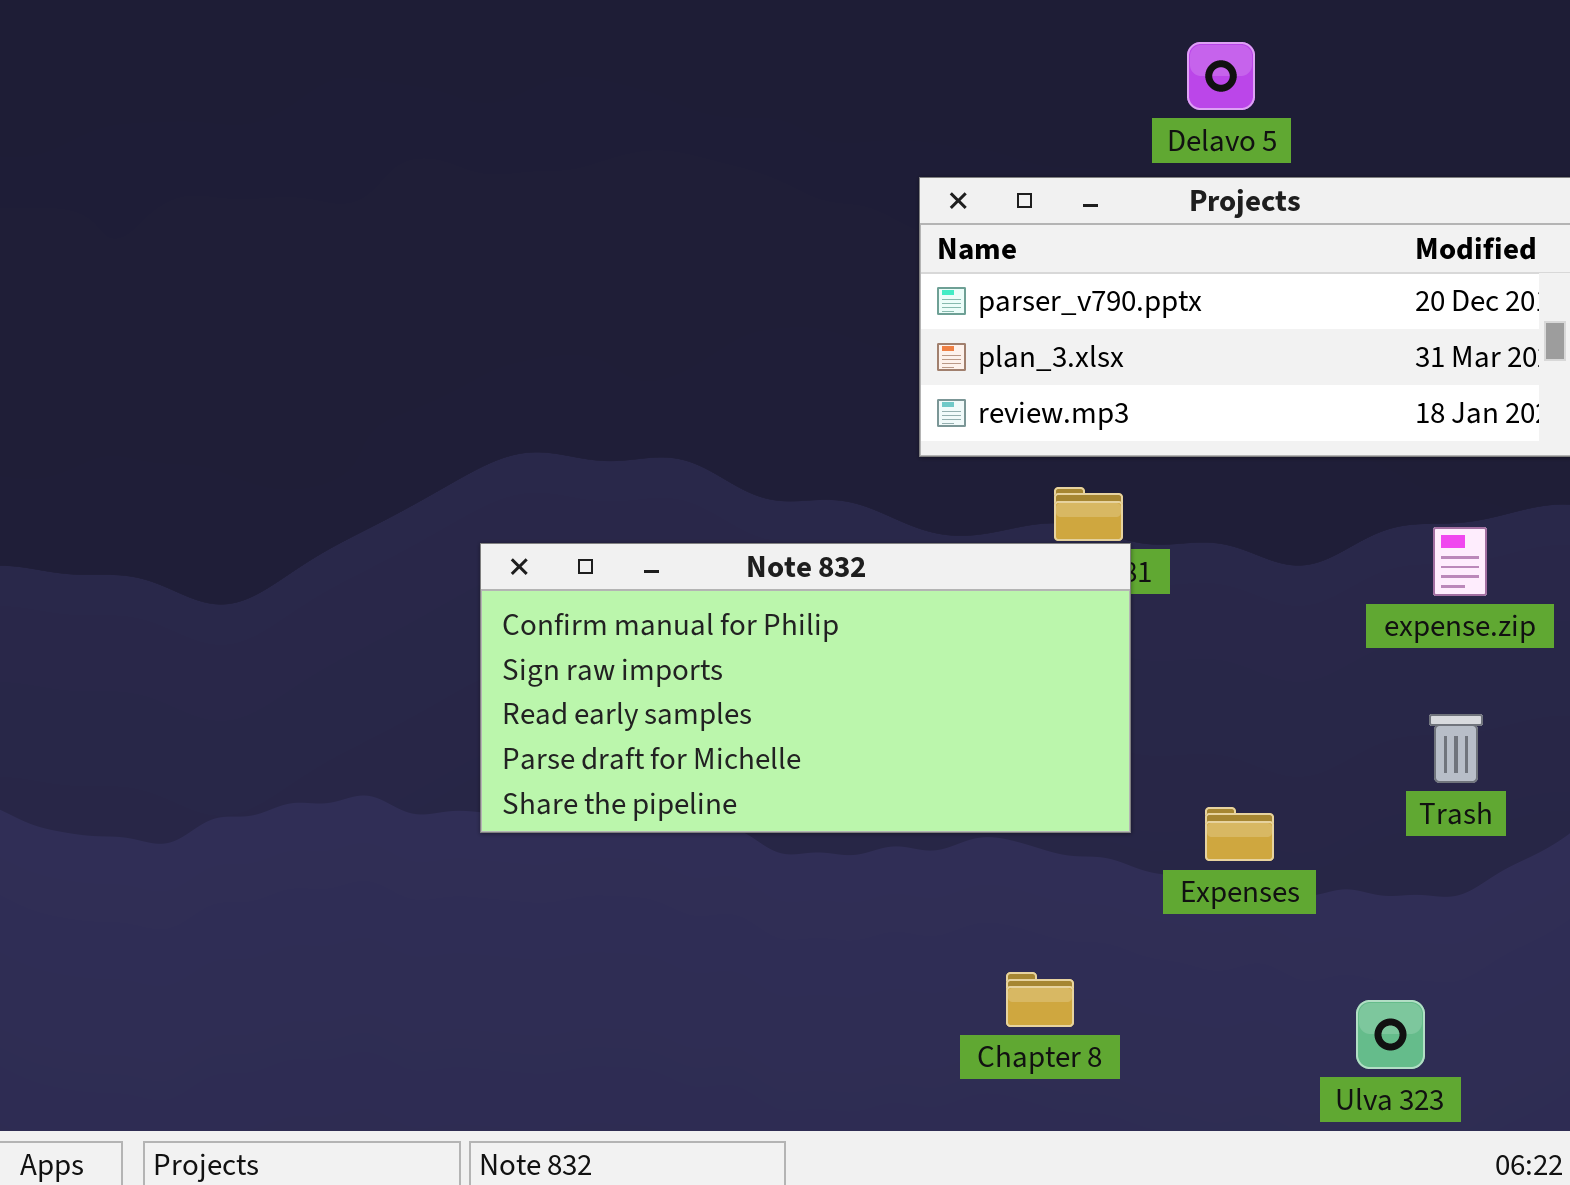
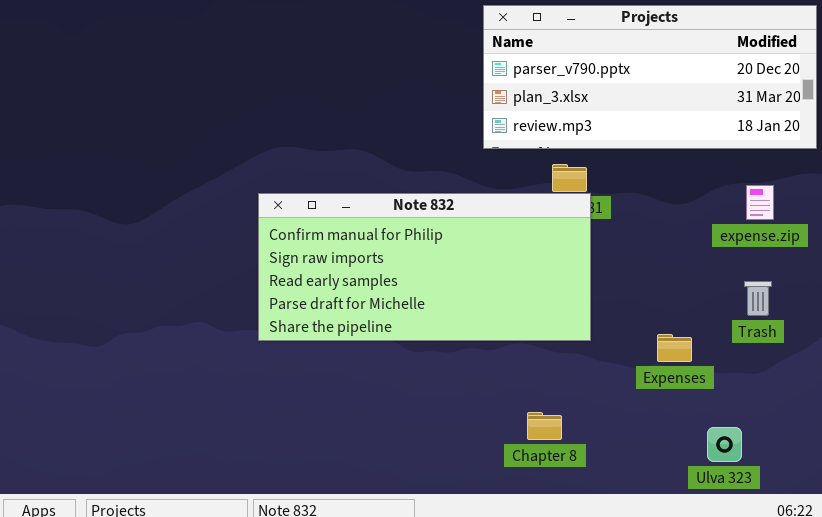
Expenses: [1205,807,1274,861] -> [657,334,692,362], moved

